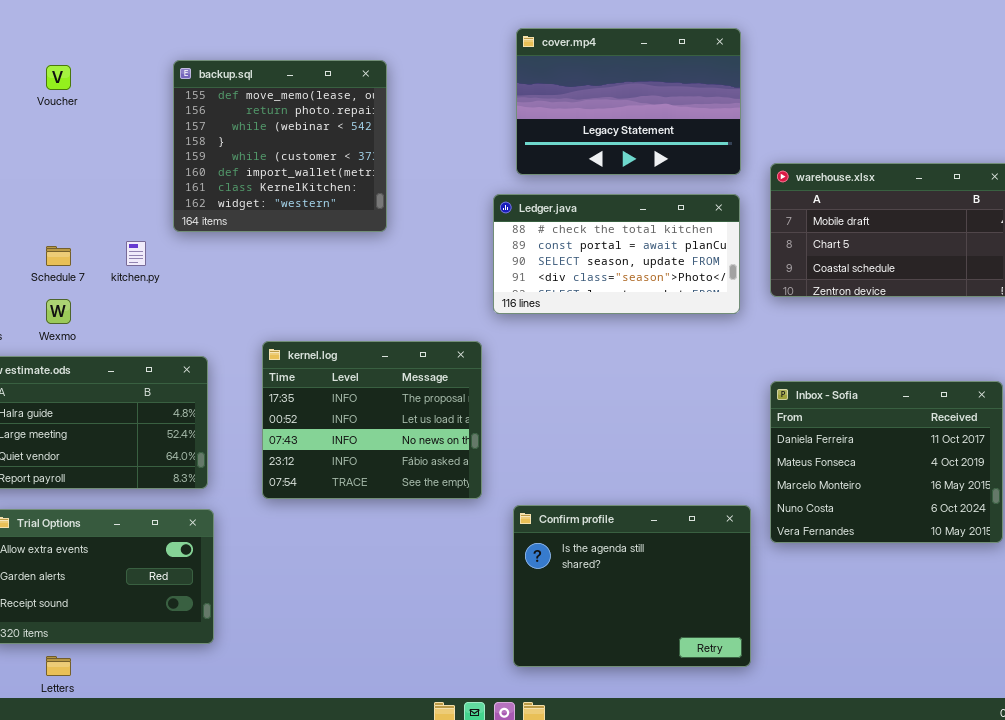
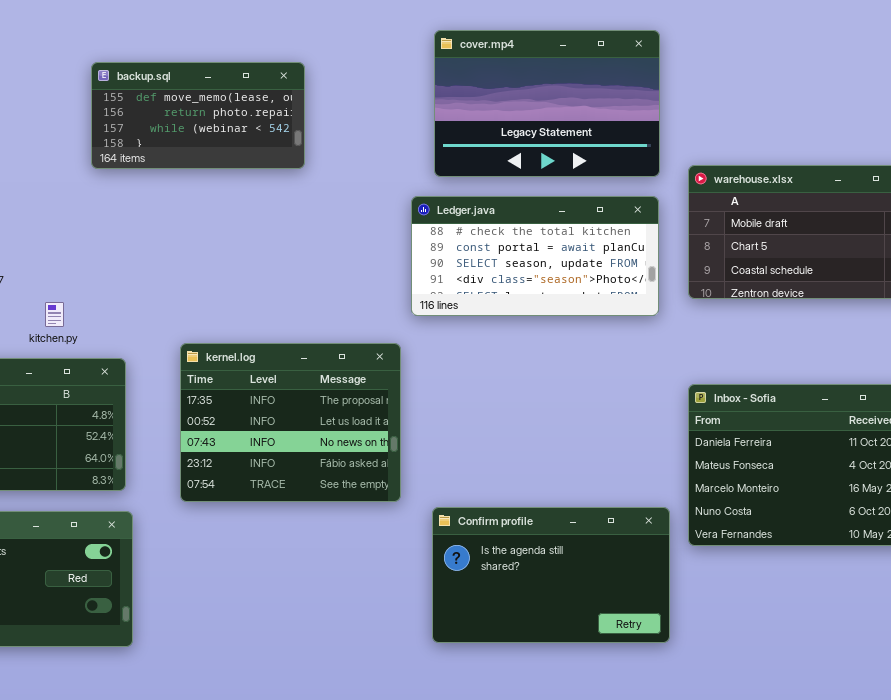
backup.sql: [173,60,387,232] -> [91,62,305,169], resized
kitchen.py: [126,241,146,266] -> [45,302,64,327], moved
Confirm profile: [513,505,751,667] -> [432,507,670,643], resized

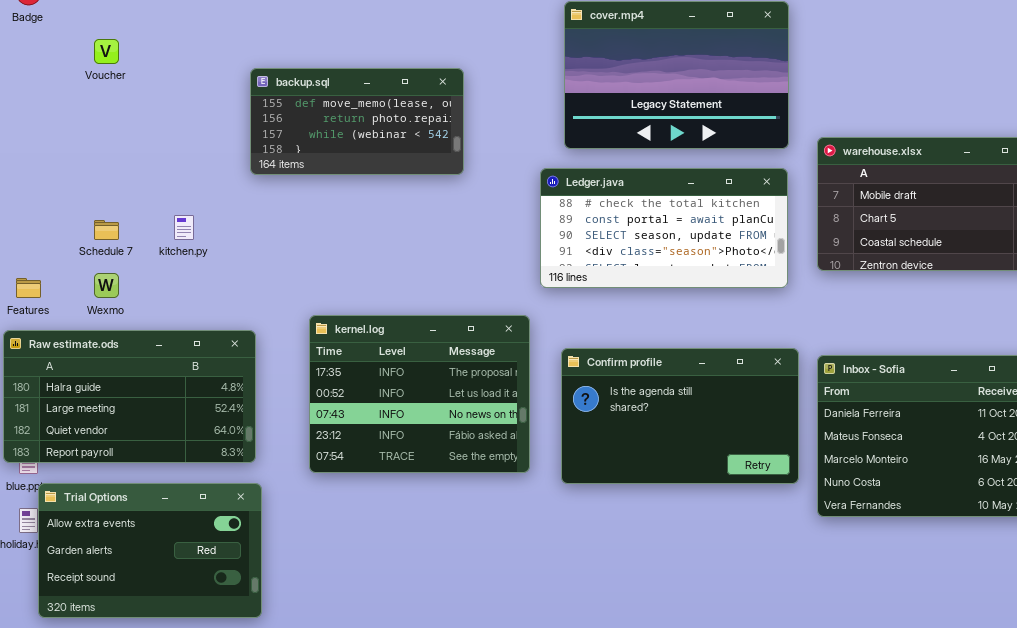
backup.sql: [91,62,305,169] -> [250,68,464,175], moved
kitchen.py: [45,302,64,327] -> [174,215,194,240], moved
Confirm profile: [432,507,670,643] -> [561,348,799,484], moved

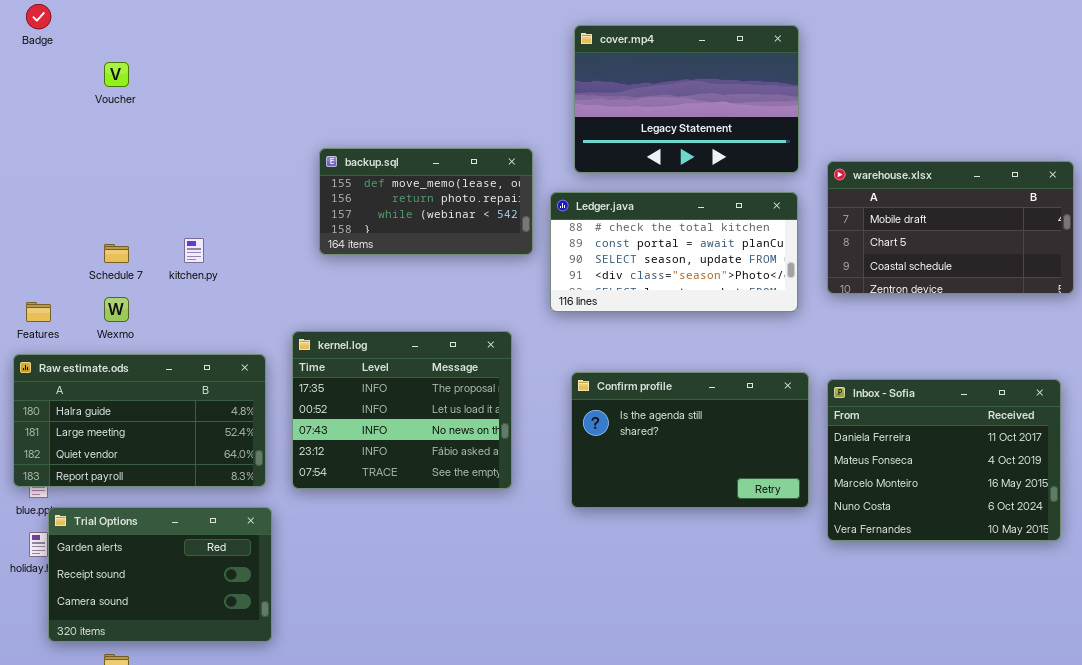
backup.sql: [250,68,464,175] -> [319,148,533,255], moved
kernel.log: [309,315,530,473] -> [292,331,512,489], moved
Trial Options: [38,483,262,618] -> [48,507,272,642], scrolled down 1 row

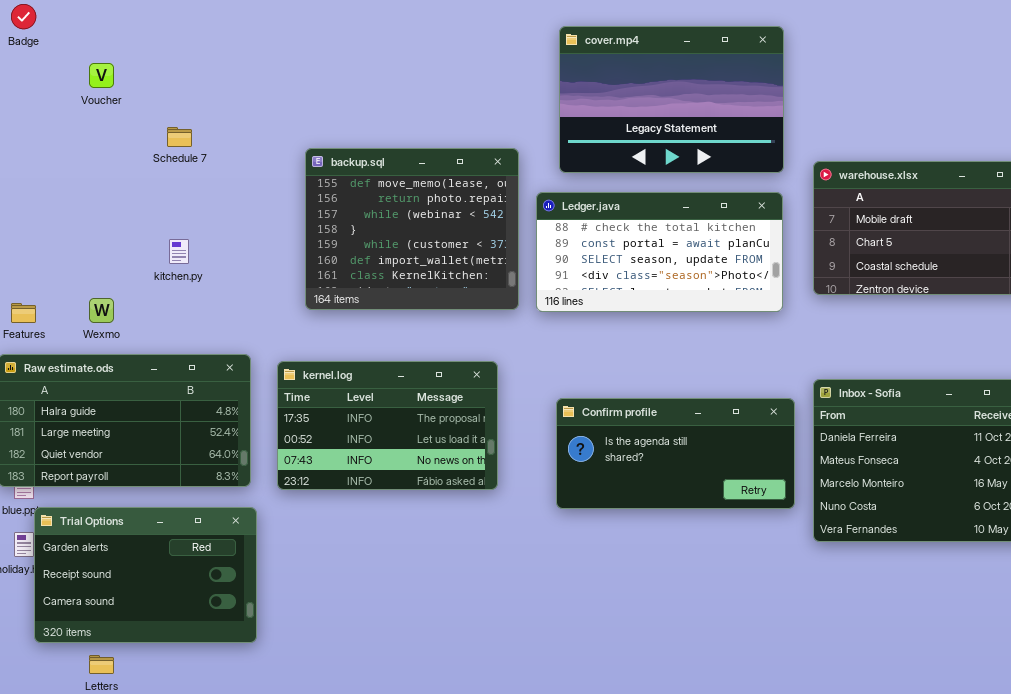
backup.sql: [319,148,533,255] -> [305,148,519,310], resized
Schedule 7: [104,244,129,263] -> [167,127,192,147], moved
kernel.log: [292,331,512,489] -> [277,361,498,490], resized
Confirm profile: [571,372,809,508] -> [556,398,795,509], resized

